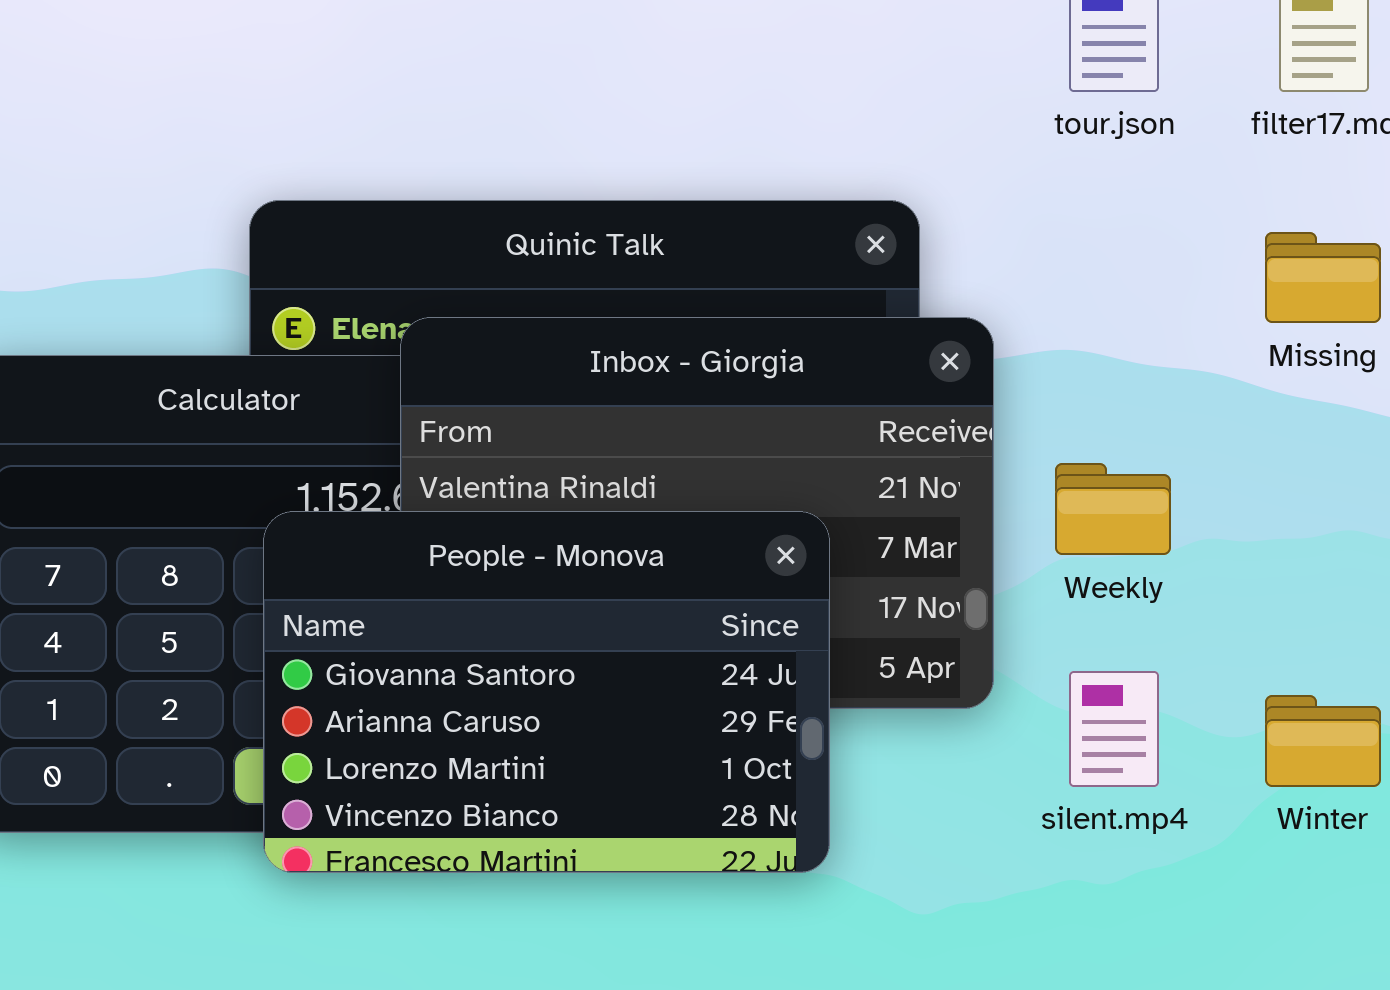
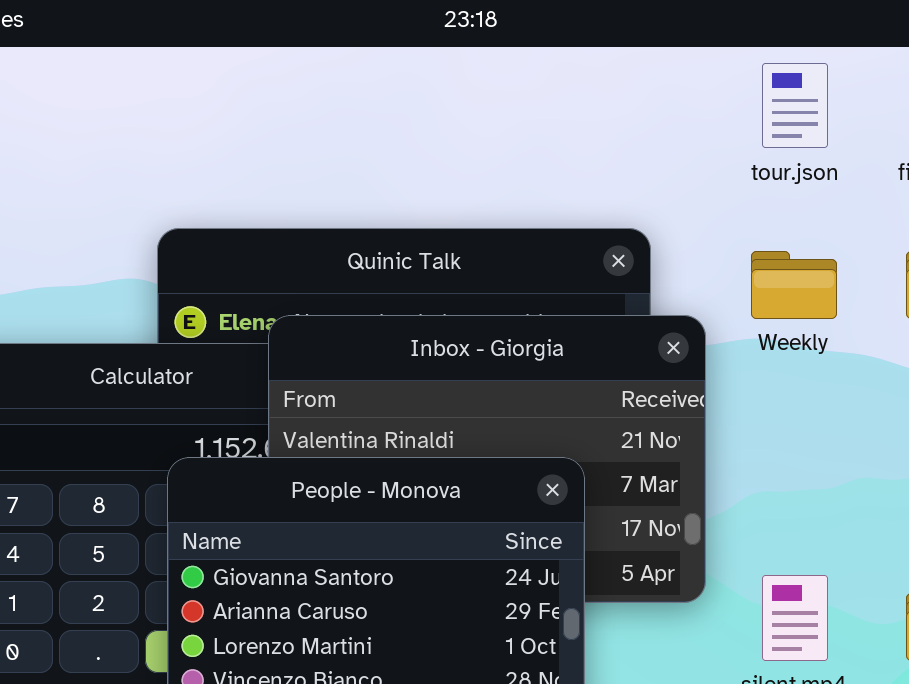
Weekly: [1055,463,1171,555] -> [751,251,837,319], moved

